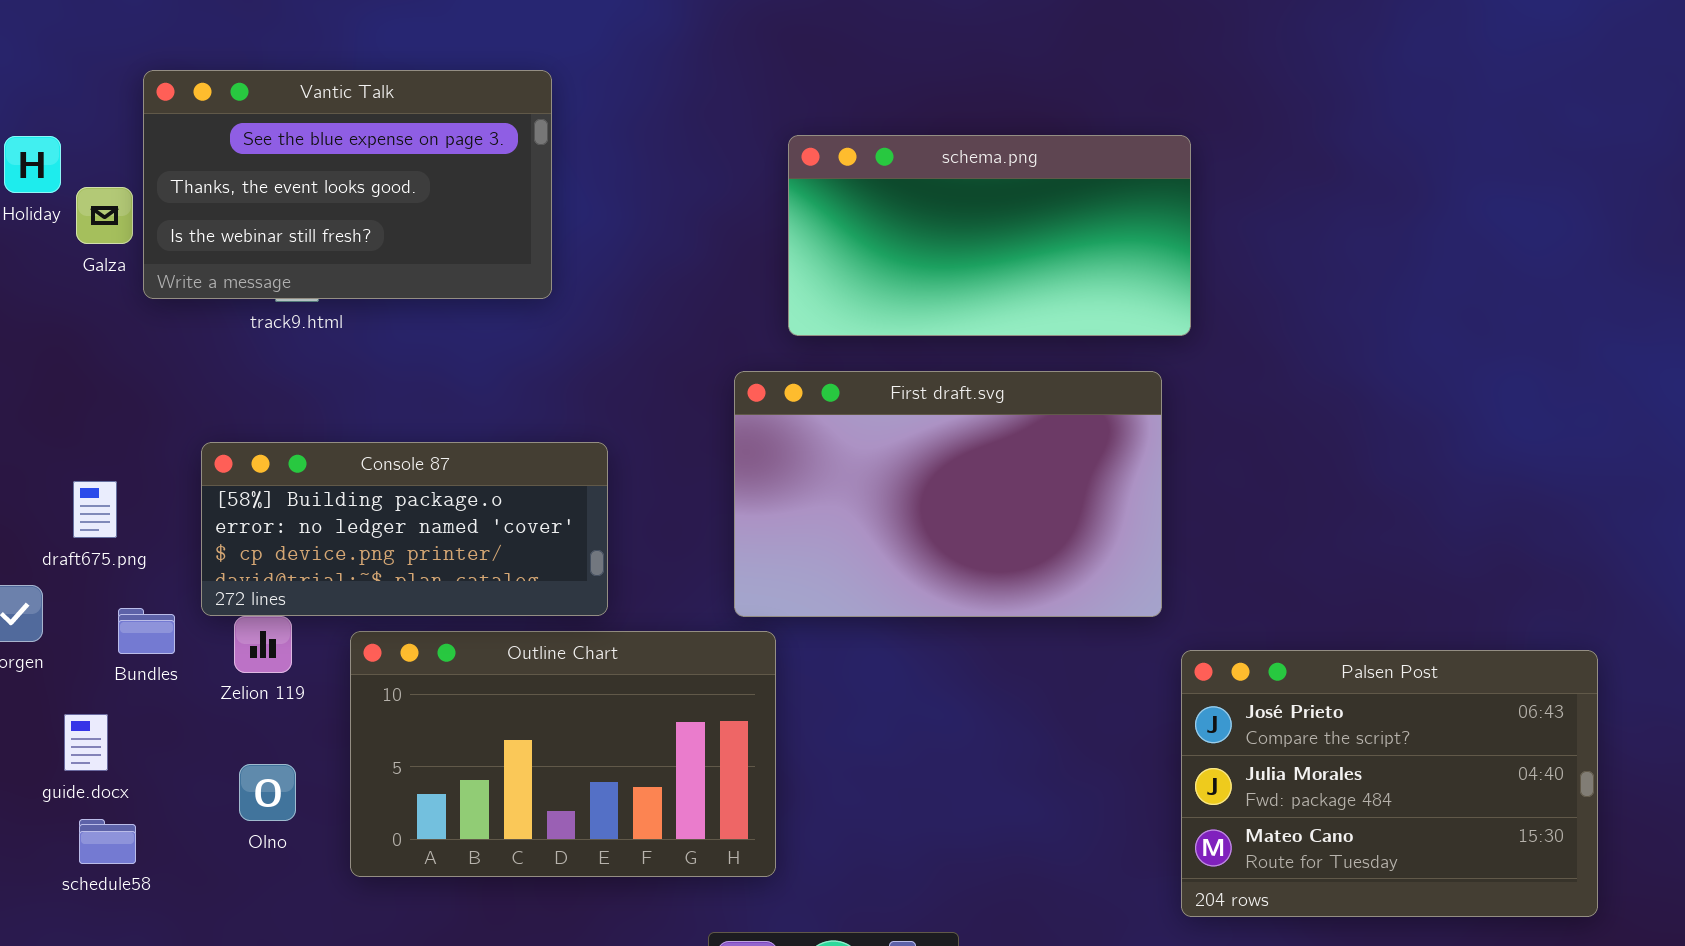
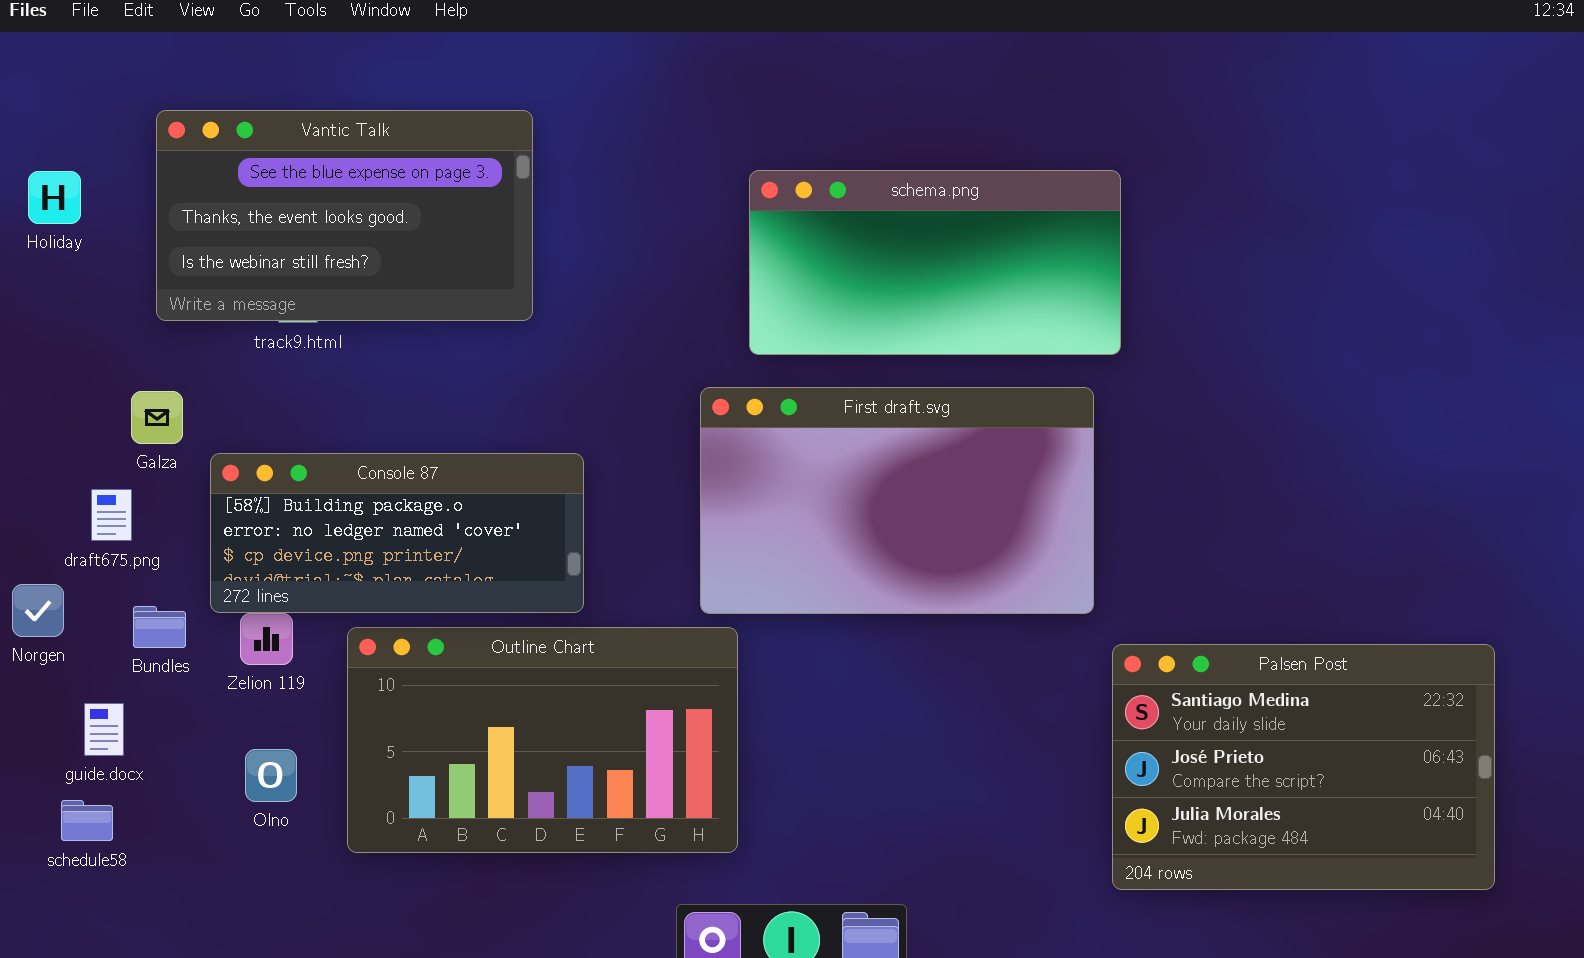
Galza: [76,187,133,244] -> [131,391,183,444], moved
Palsen Post: [1181,650,1598,917] -> [1112,644,1495,890], scrolled up 1 row
schedule58: [79,819,136,864] -> [61,800,113,841], moved

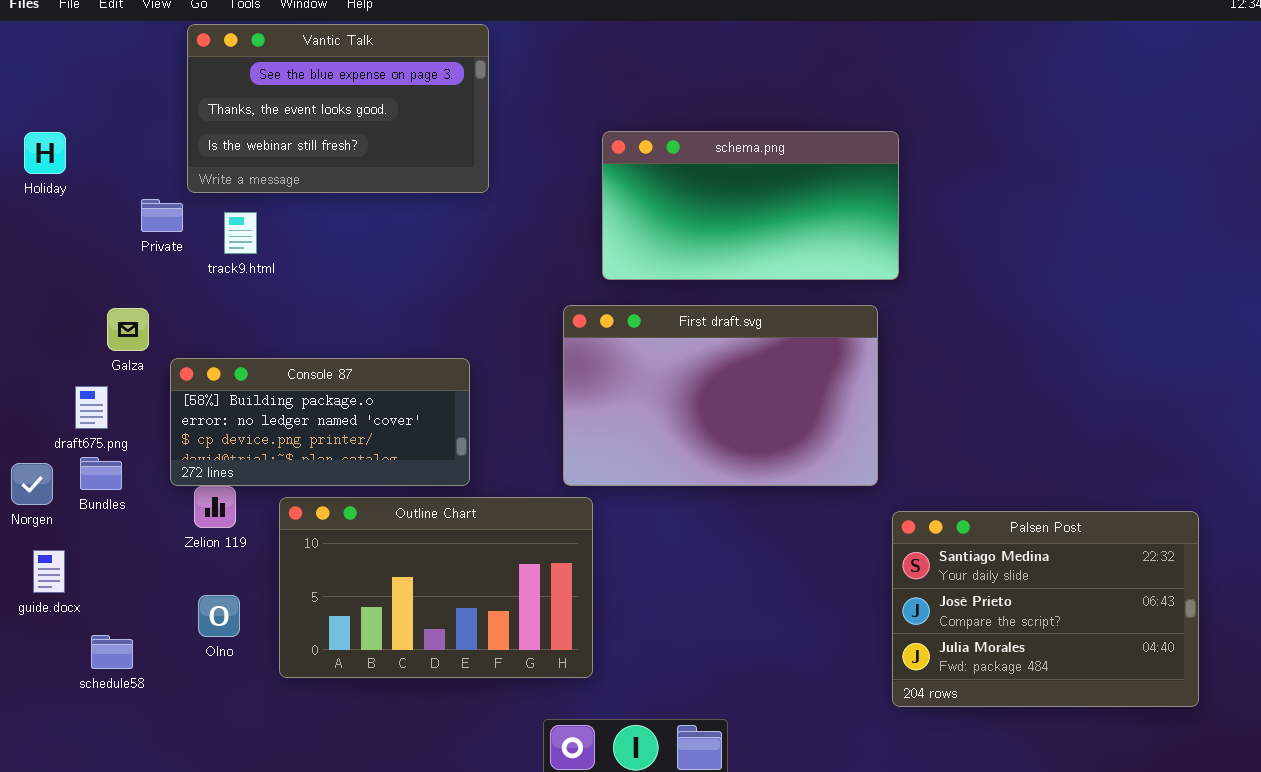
Vantic Talk: [156,110,533,321] -> [187,24,489,193], moved
Bundles: [133,606,186,648] -> [80,457,122,490], moved
guide.docx: [84,703,124,756] -> [33,550,65,593], moved
schedule58: [61,800,113,841] -> [91,635,133,669], moved

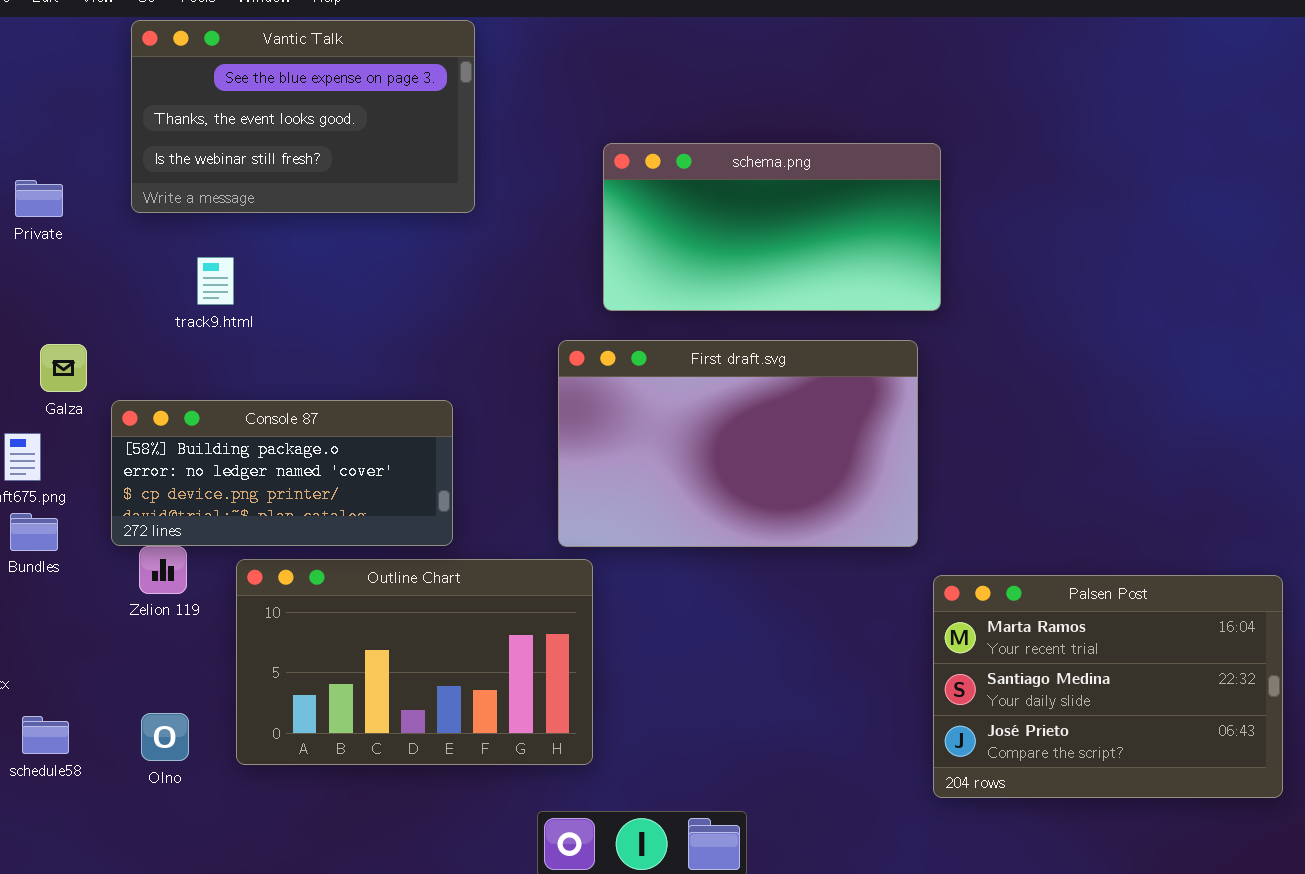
Private: [141,199,183,232] -> [15,180,63,217], moved
track9.html: [224,212,257,254] -> [197,257,234,305], moved
Palsen Post: [892,511,1199,707] -> [933,575,1283,798], scrolled up 1 row
Olno: [198,595,240,637] -> [141,713,189,761], moved

